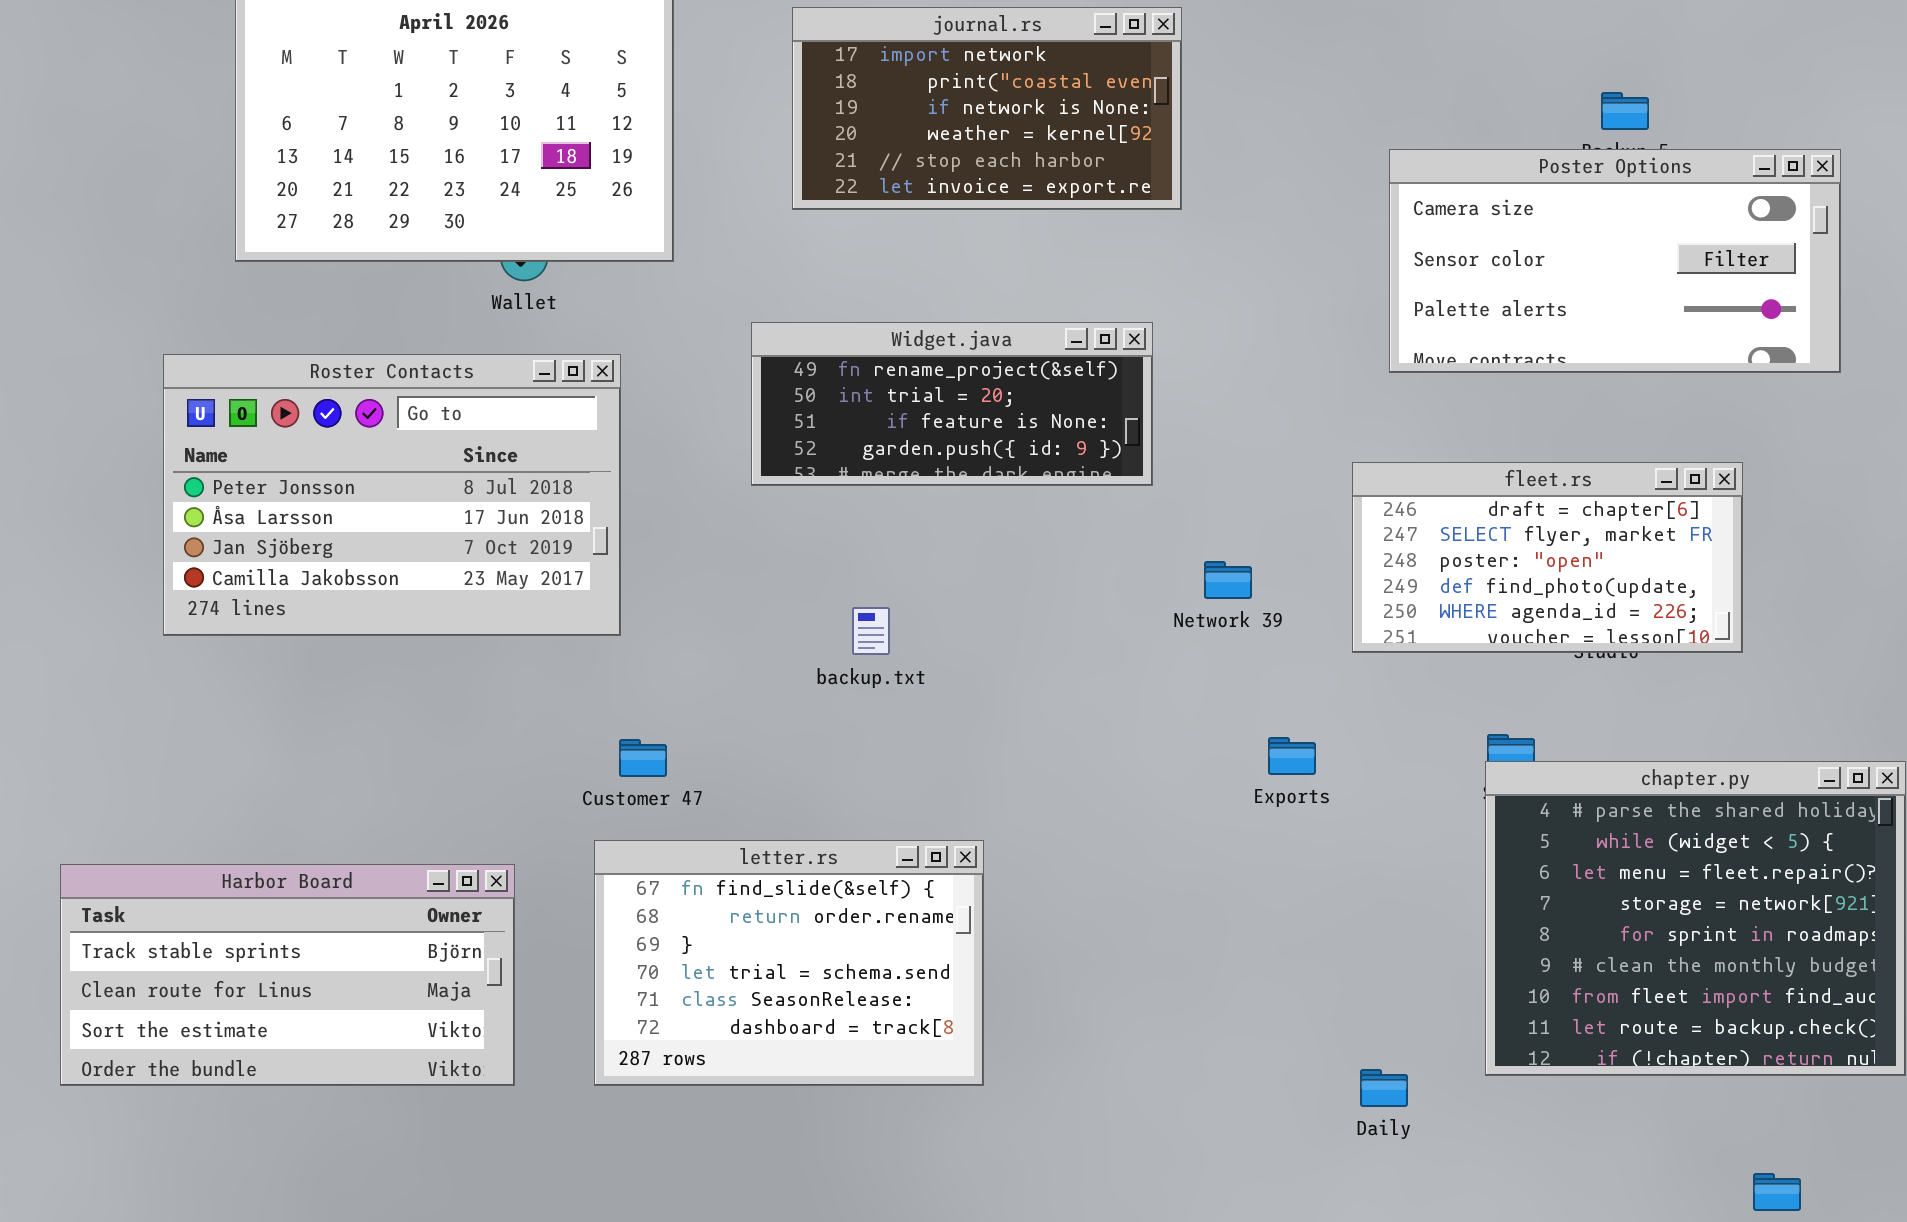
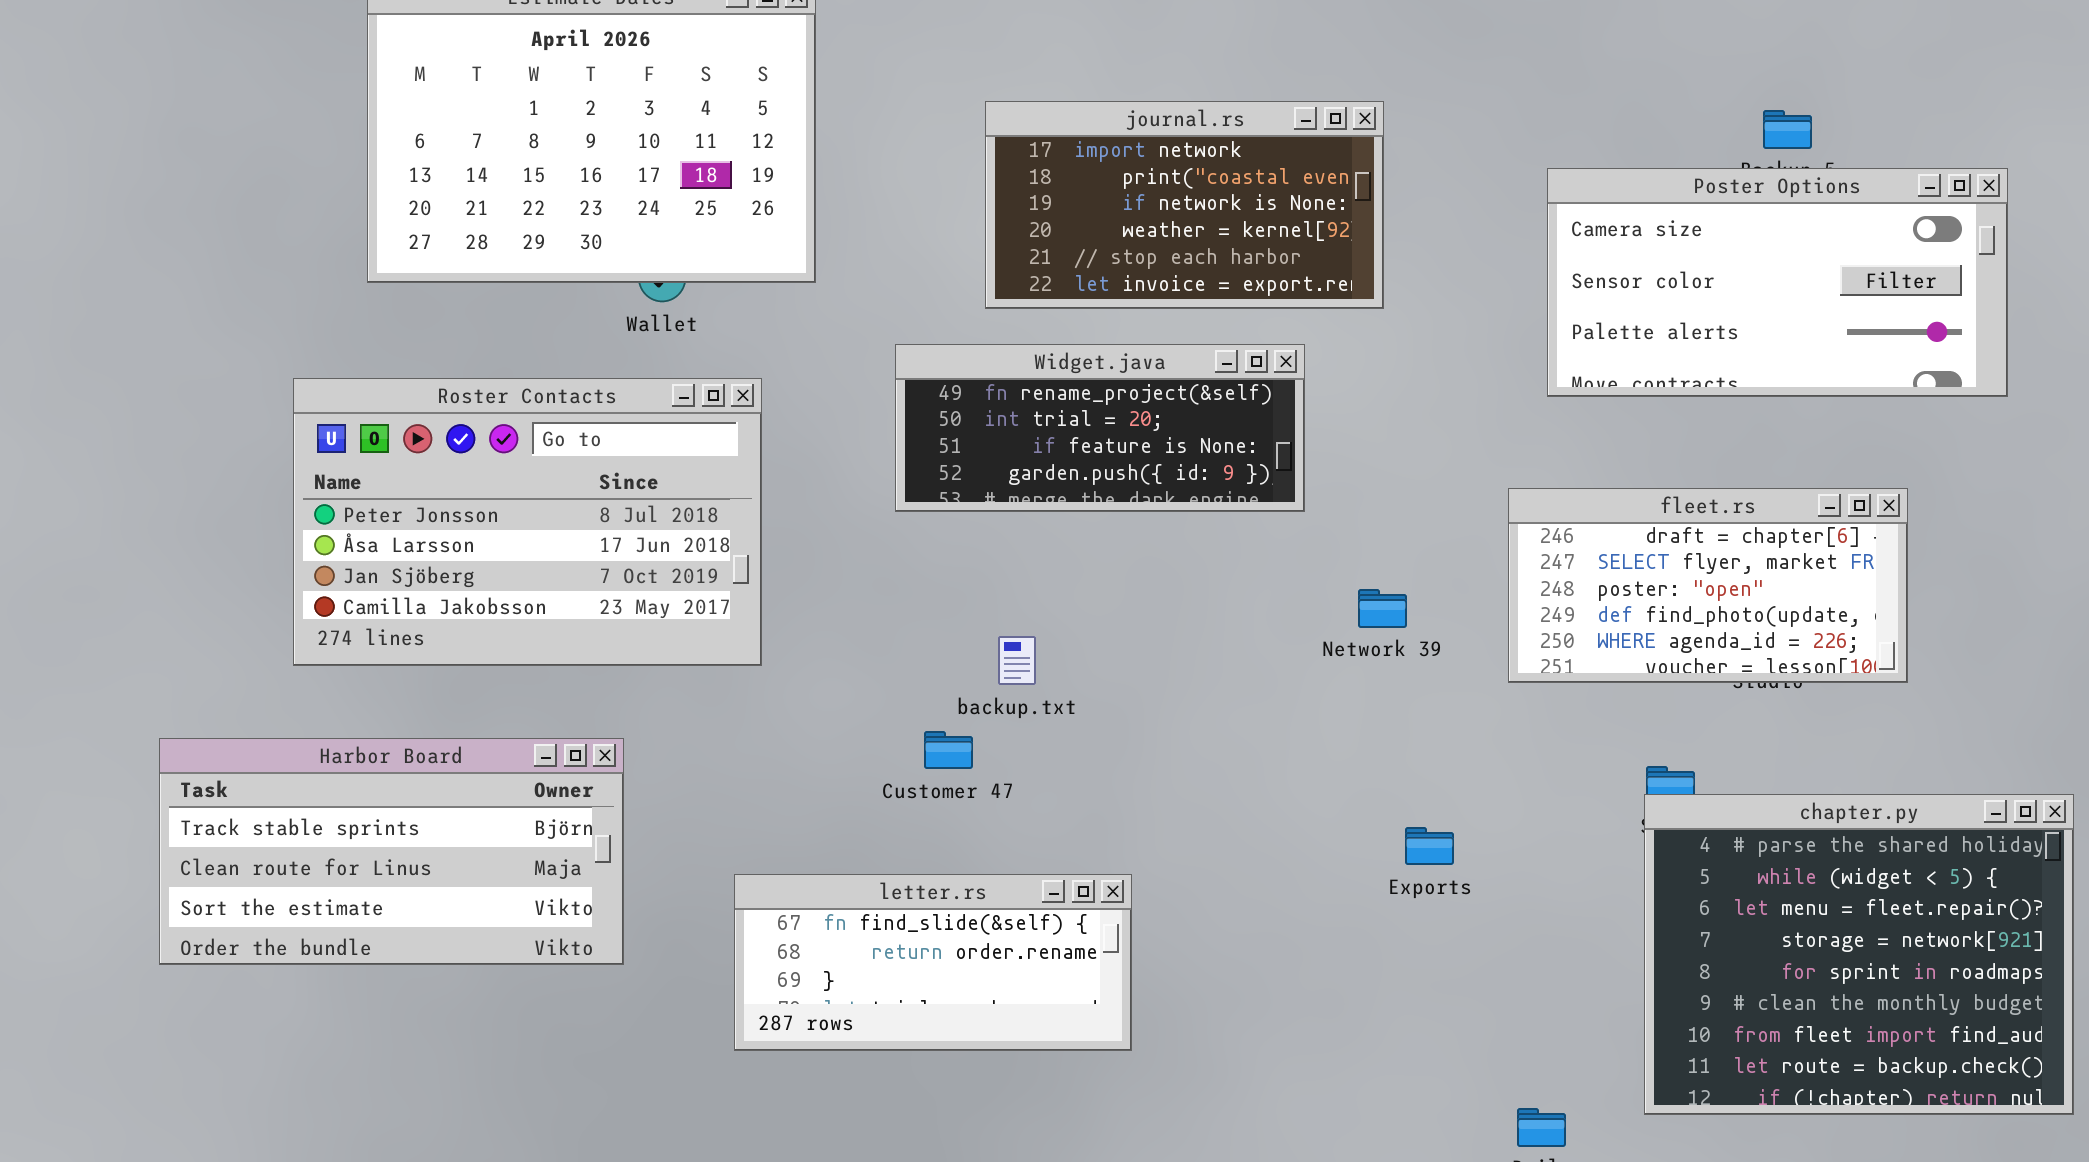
journal.rs: [792,7,1182,210] -> [985,101,1384,309], moved
Exports: [1268,737,1316,775] -> [1405,827,1454,865], moved
Customer 47: [619,739,667,777] -> [924,731,973,769], moved
letter.rs: [594,840,984,1086] -> [734,874,1132,1051], resized
Harbor Board: [60,864,515,1086] -> [159,738,624,965], moved

